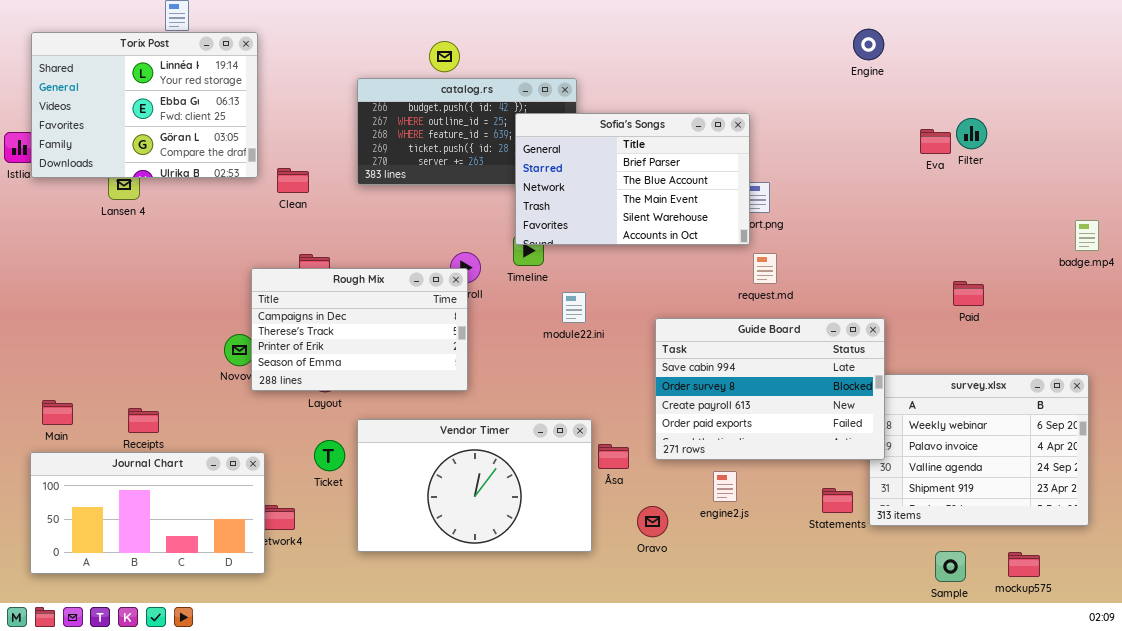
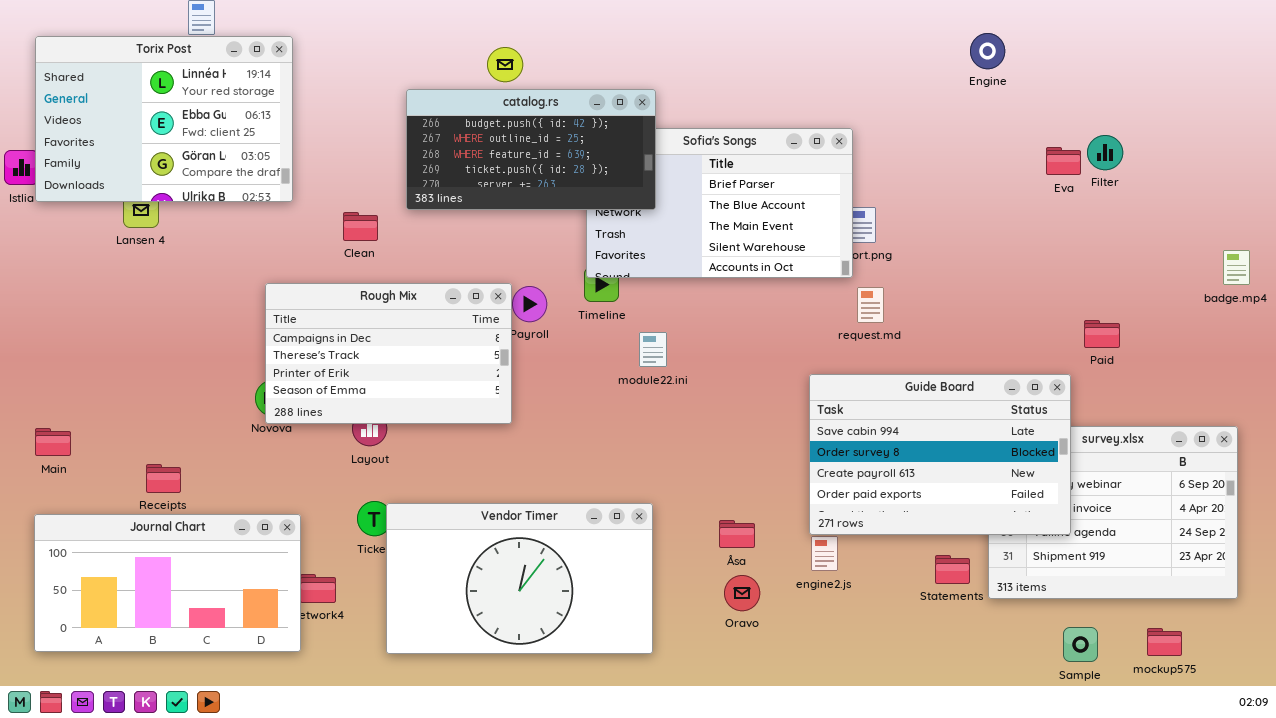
catalog.rs: [357,78,577,185] -> [406,89,656,210], raised
Clean: [277,168,309,193] -> [343,212,378,241], moved
Rough Mix: [251,268,468,391] -> [265,283,512,424], moved
Guide Board: [655,318,885,460] -> [809,374,1071,535], moved
Main: [42,400,73,425] -> [35,428,71,456], moved
Vendor Timer: [357,419,592,552] -> [386,503,653,654], moved
Åsa: [598,444,629,469] -> [719,520,755,548], moved

